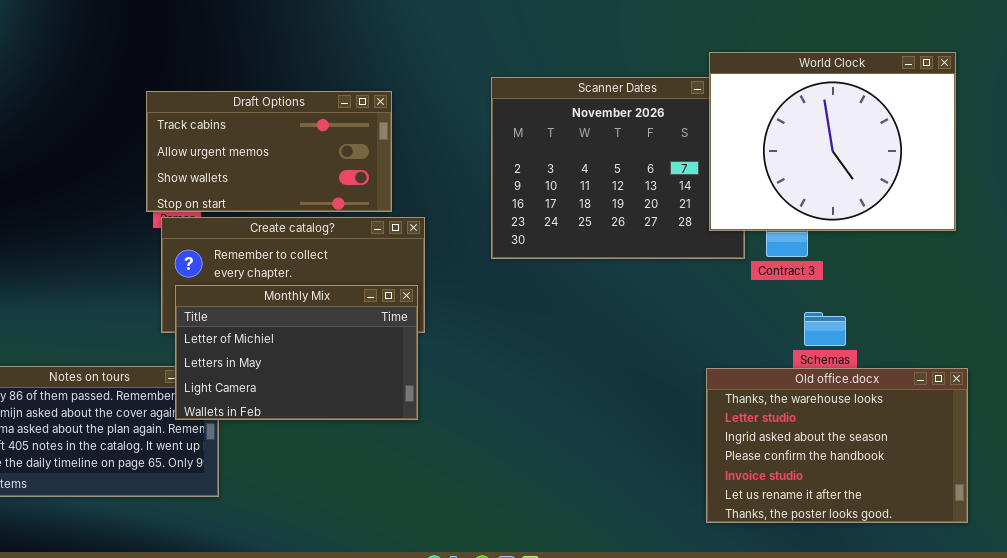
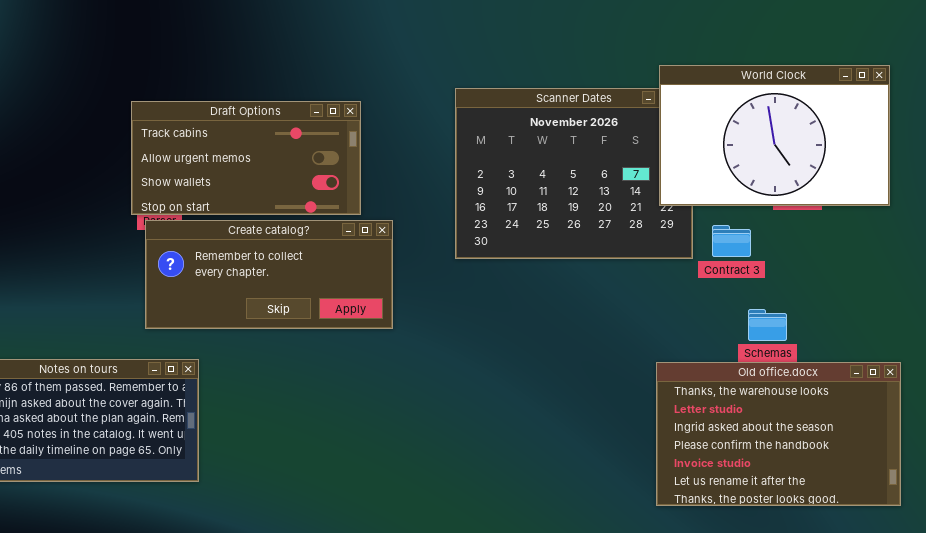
World Clock: [709,52,956,231] -> [659,65,890,206], resized
Monthly Mix: [175,285,418,420] -> none, closed

